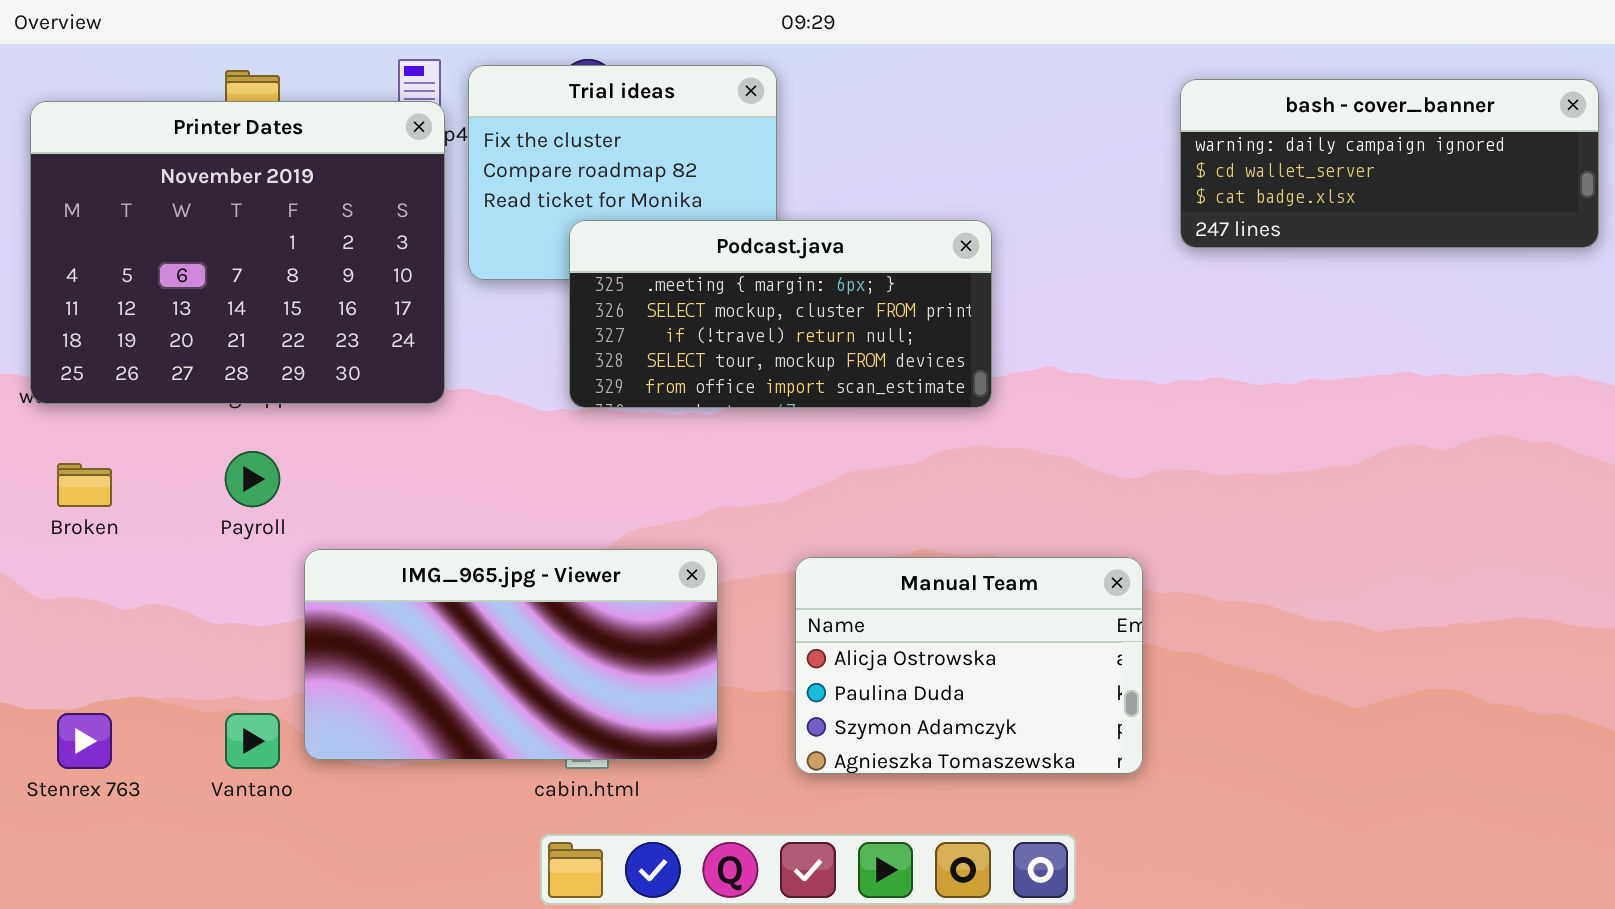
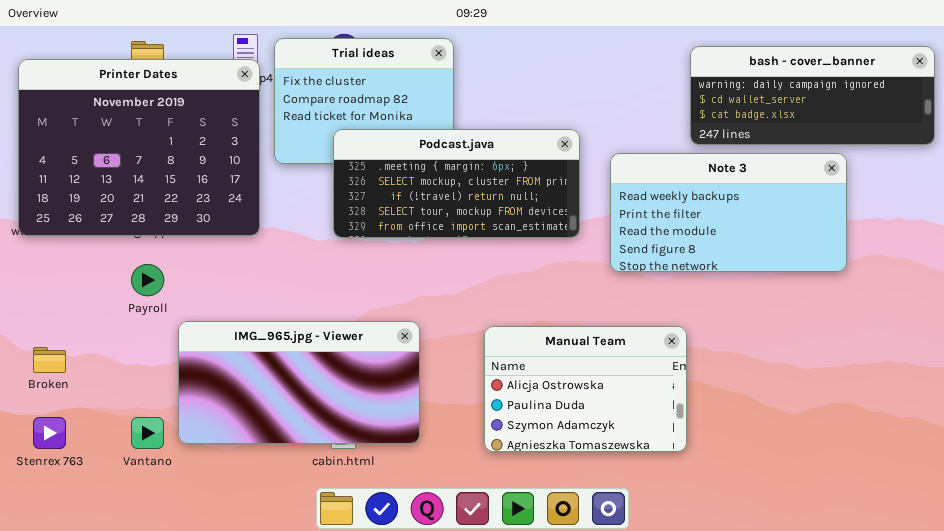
Note 3: none -> [610,153,847,272], opened
Broken: [57,463,112,507] -> [33,347,66,373], moved
Manual Team: [795,557,1143,774] -> [484,326,687,452], moved

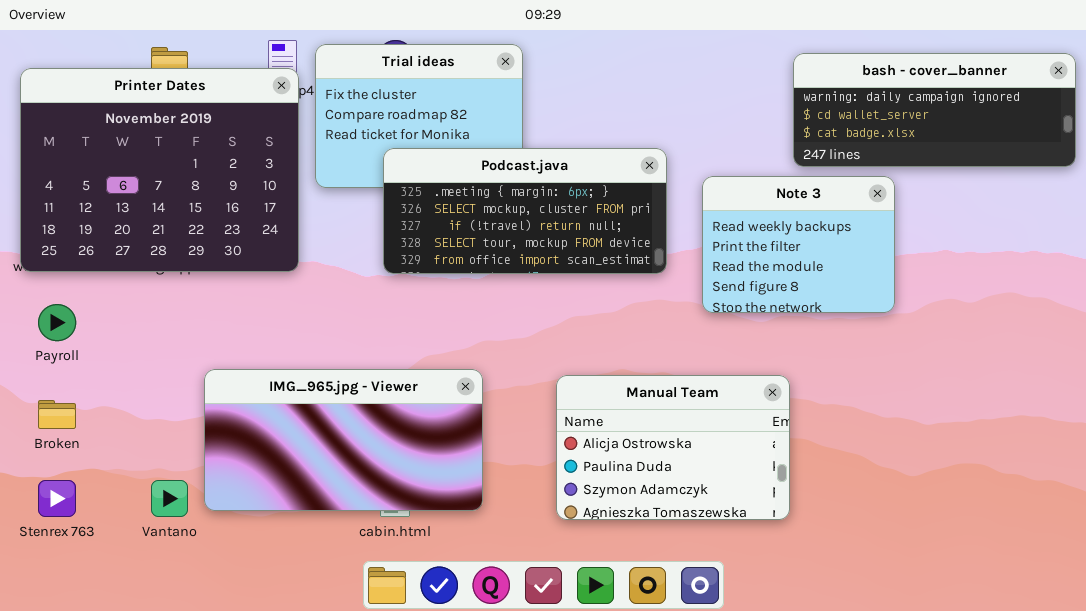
Note 3: [610,153,847,272] -> [702,176,895,313], resized
Payroll: [131,264,164,296] -> [38,304,76,341], moved

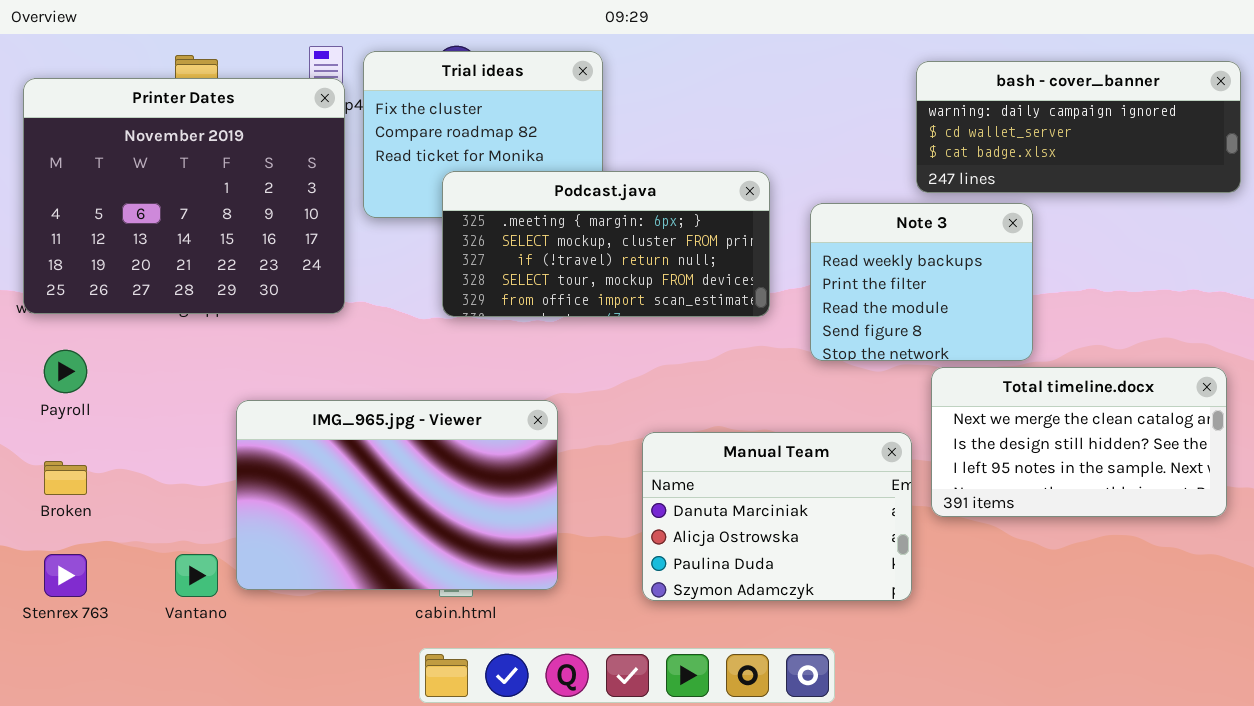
Total timeline.docx: none -> [931,367,1227,517], opened
IMG_965.jpg - Viewer: [204,369,483,511] -> [236,400,558,590], resized
Manual Team: [556,375,790,520] -> [642,432,912,601], scrolled up 1 row

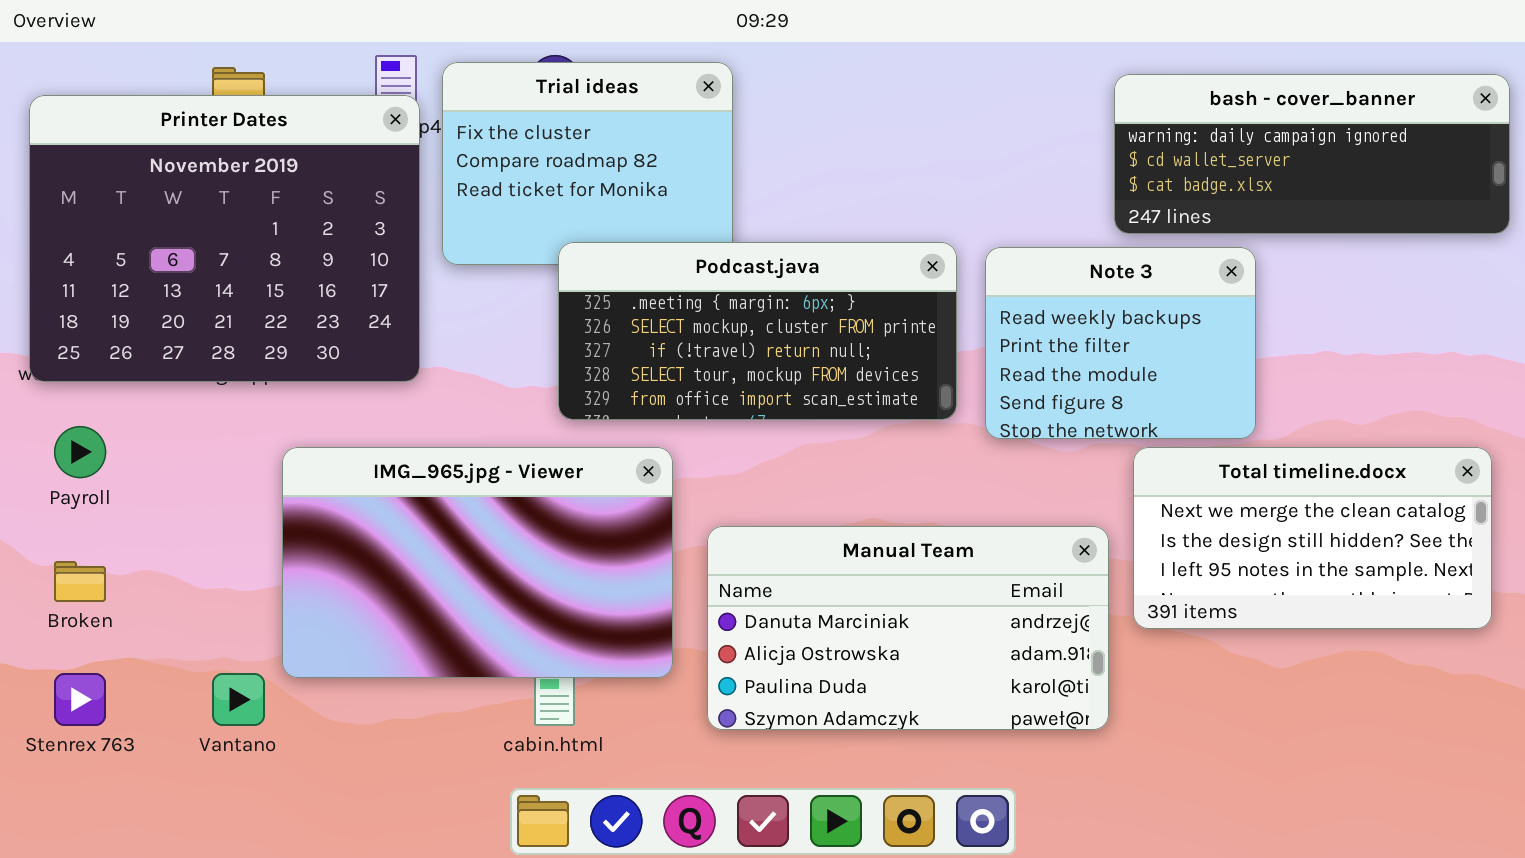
Podcast.java: [442,171,770,317] -> [558,242,957,420], moved
IMG_965.jpg - Viewer: [236,400,558,590] -> [282,447,673,678], moved
Manual Team: [642,432,912,601] -> [707,526,1109,730], resized

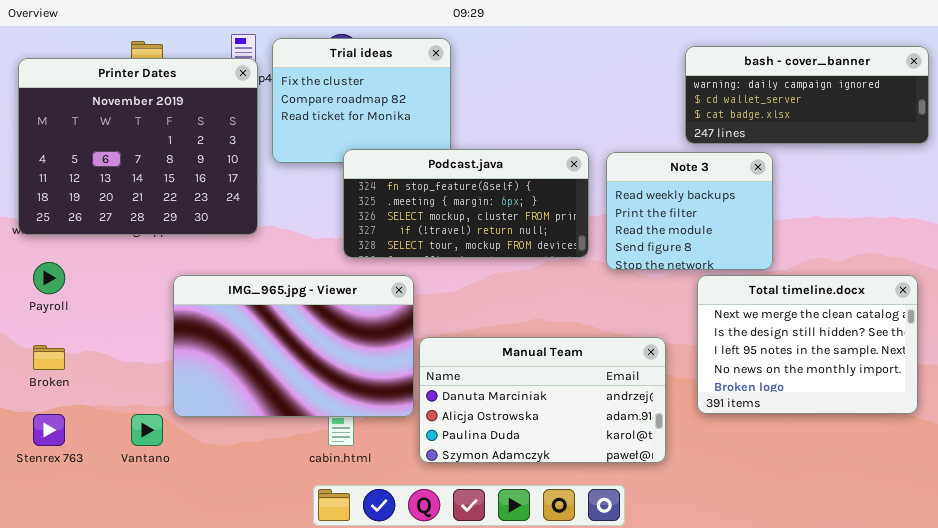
Podcast.java: [558,242,957,420] -> [343,149,589,258], scrolled up 1 row
Total timeline.docx: [1133,447,1492,629] -> [697,275,918,414], resized
Manual Team: [707,526,1109,730] -> [419,337,666,463], moved

